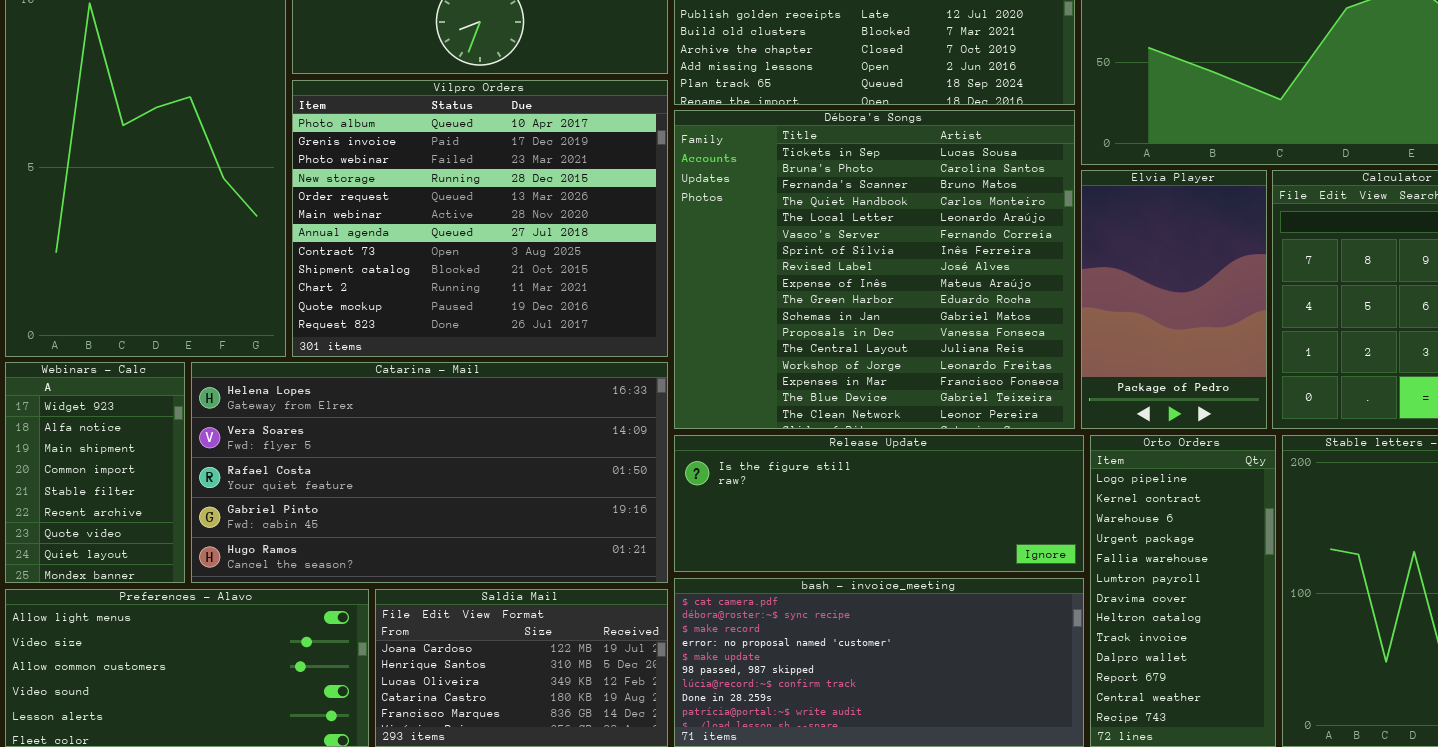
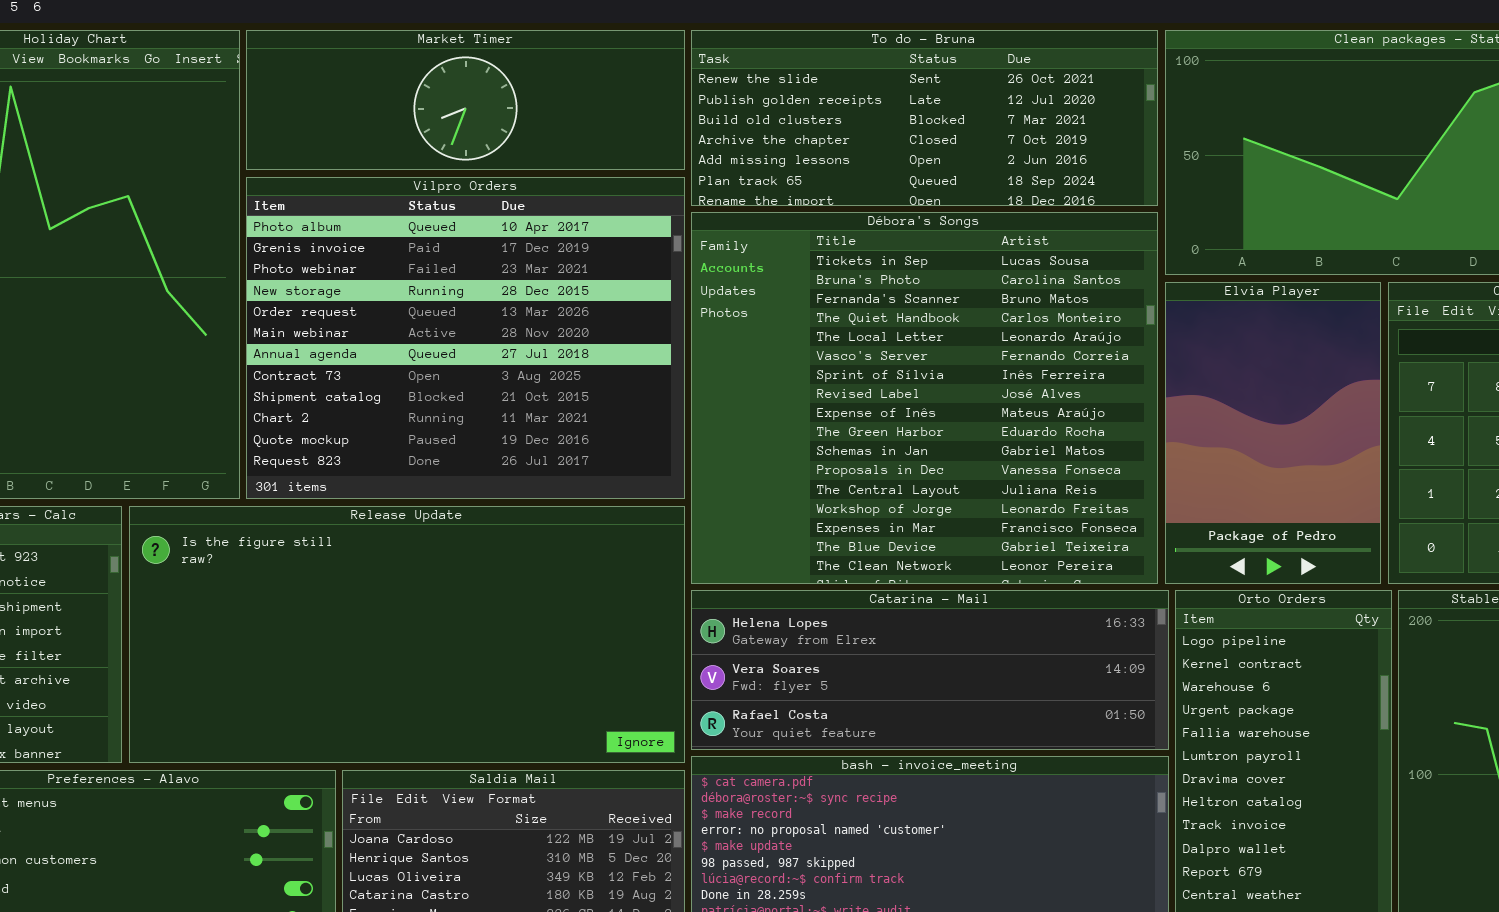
Catarina - Mail: [191,362,668,583] -> [691,590,1169,750], moved, resized
Release Update: [674,435,1084,572] -> [129,506,685,763], moved, resized

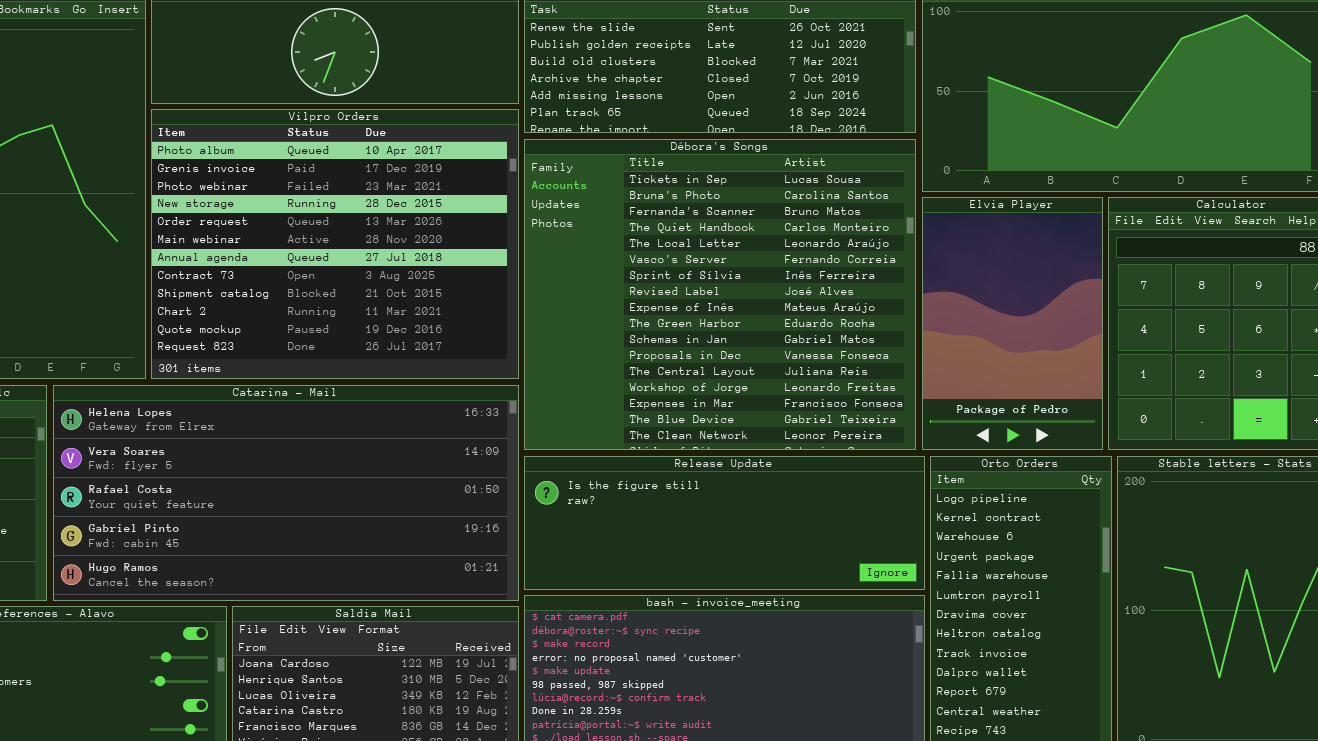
Release Update: [129,506,685,763] -> [524,456,925,590], moved, resized
Catarina - Mail: [691,590,1169,750] -> [53,385,519,601], moved, resized

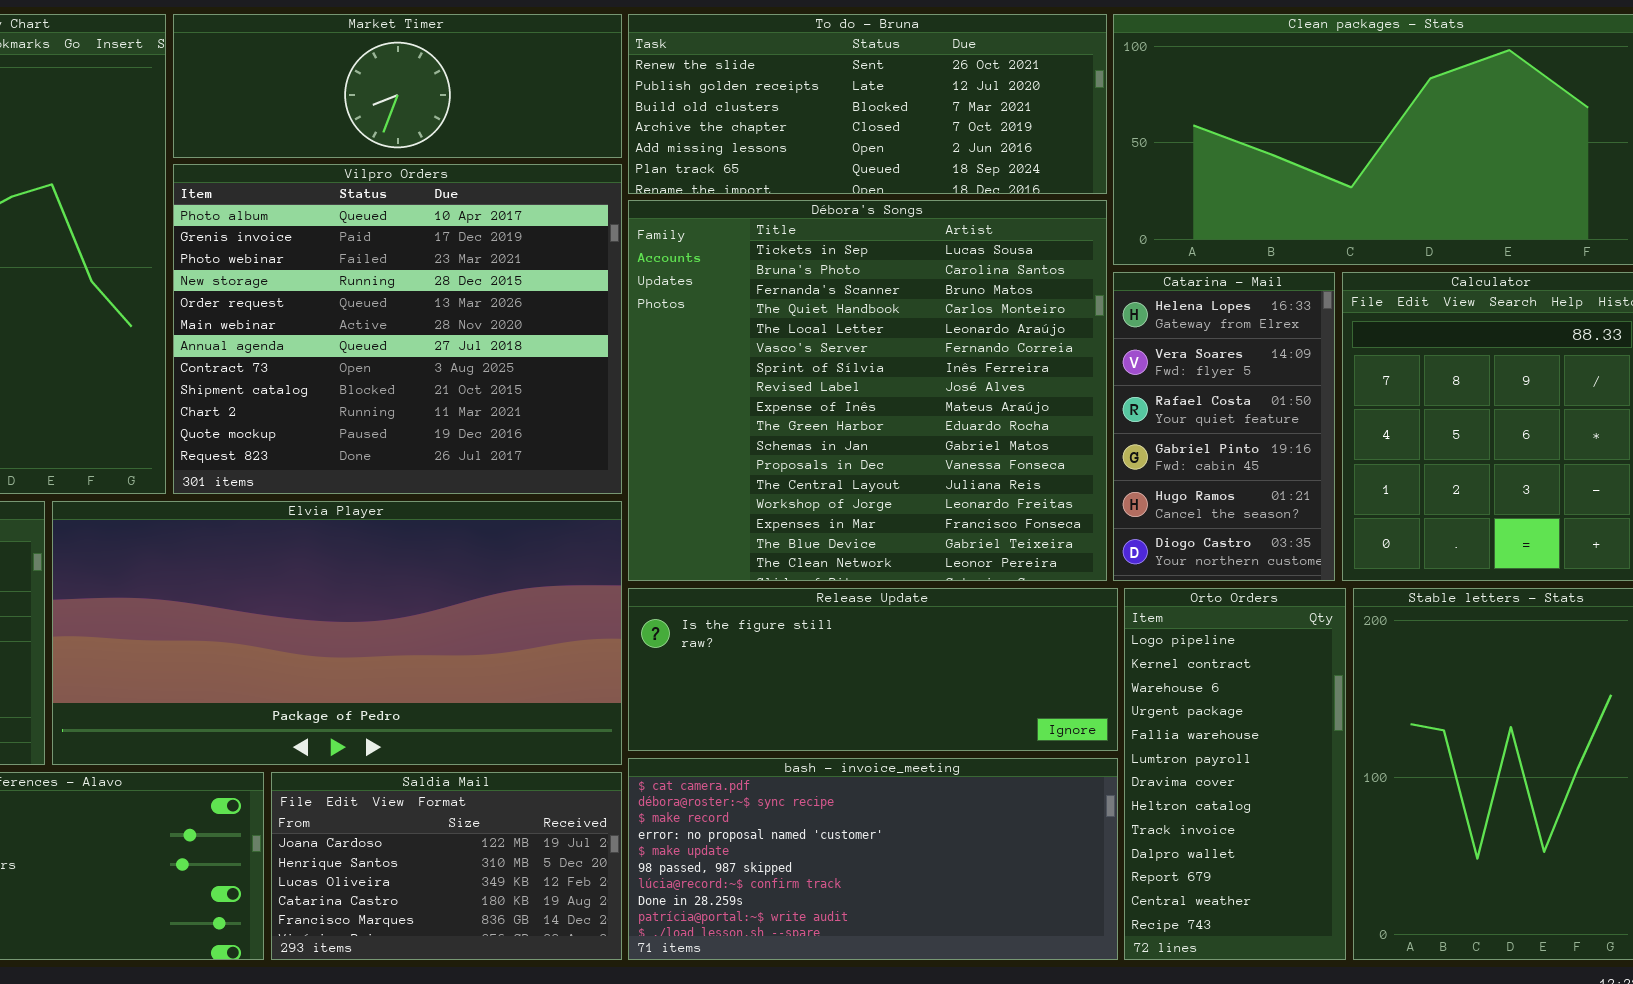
Elvia Player: [922,197,1103,450] -> [52,501,622,765], moved, resized
Catarina - Mail: [53,385,519,601] -> [1113,272,1335,581], moved, resized

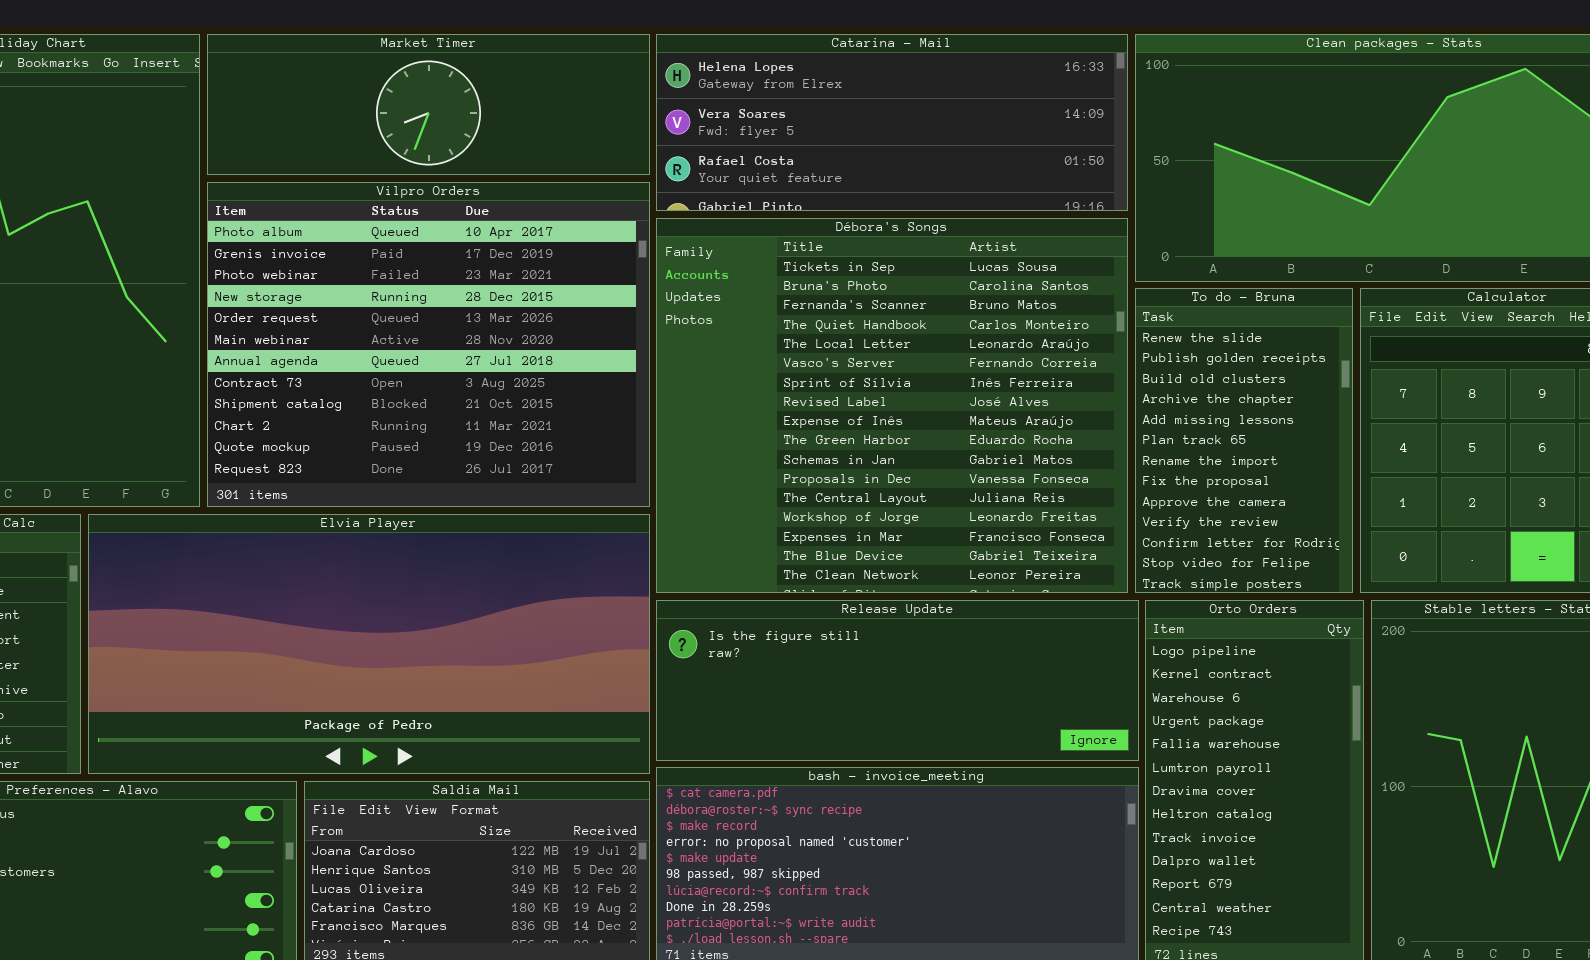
To do - Bruna: [628,14,1107,194] -> [1135,288,1353,593], moved, resized
Catarina - Mail: [1113,272,1335,581] -> [656,34,1128,211], moved, resized

